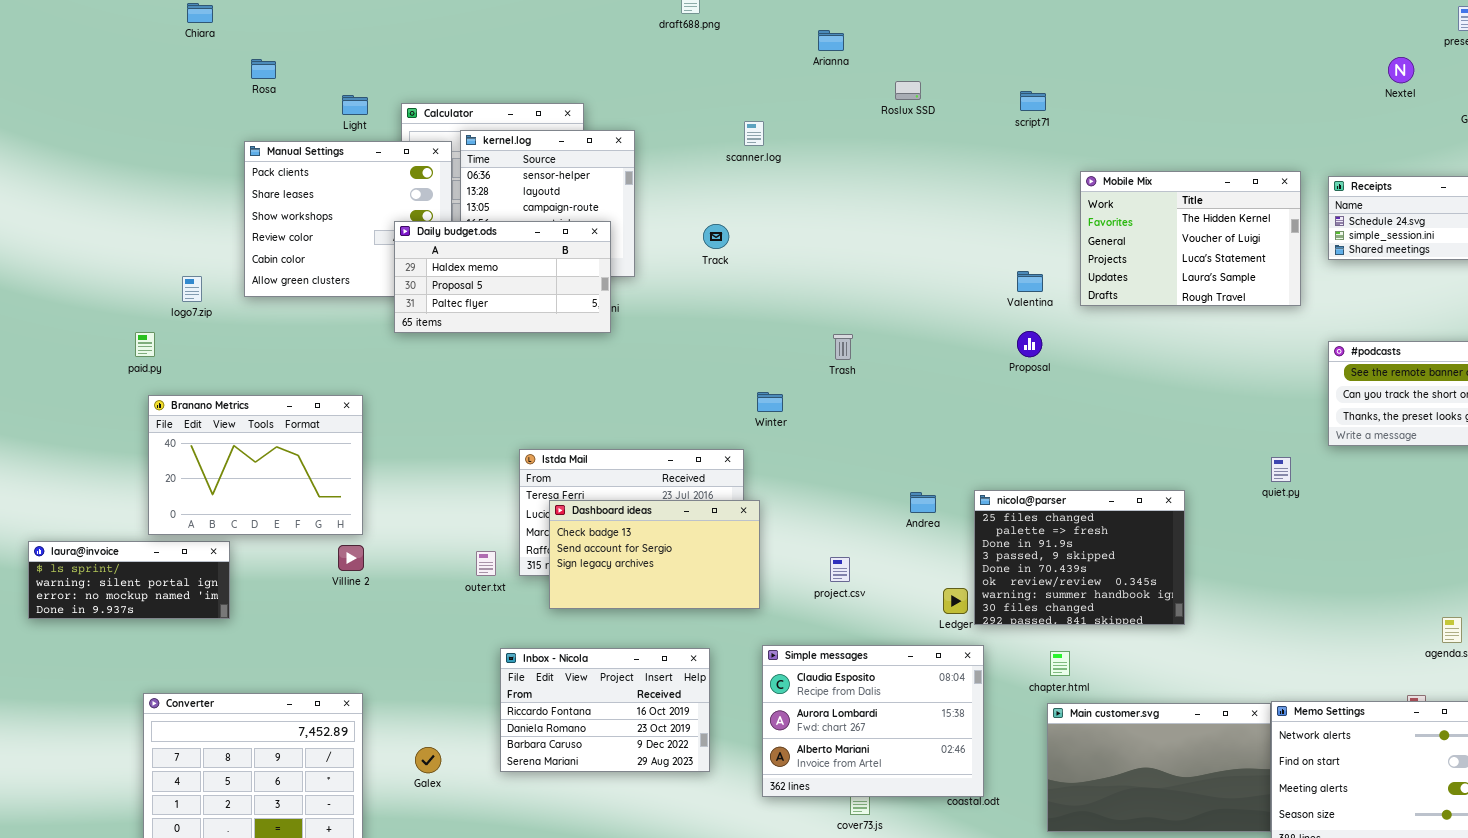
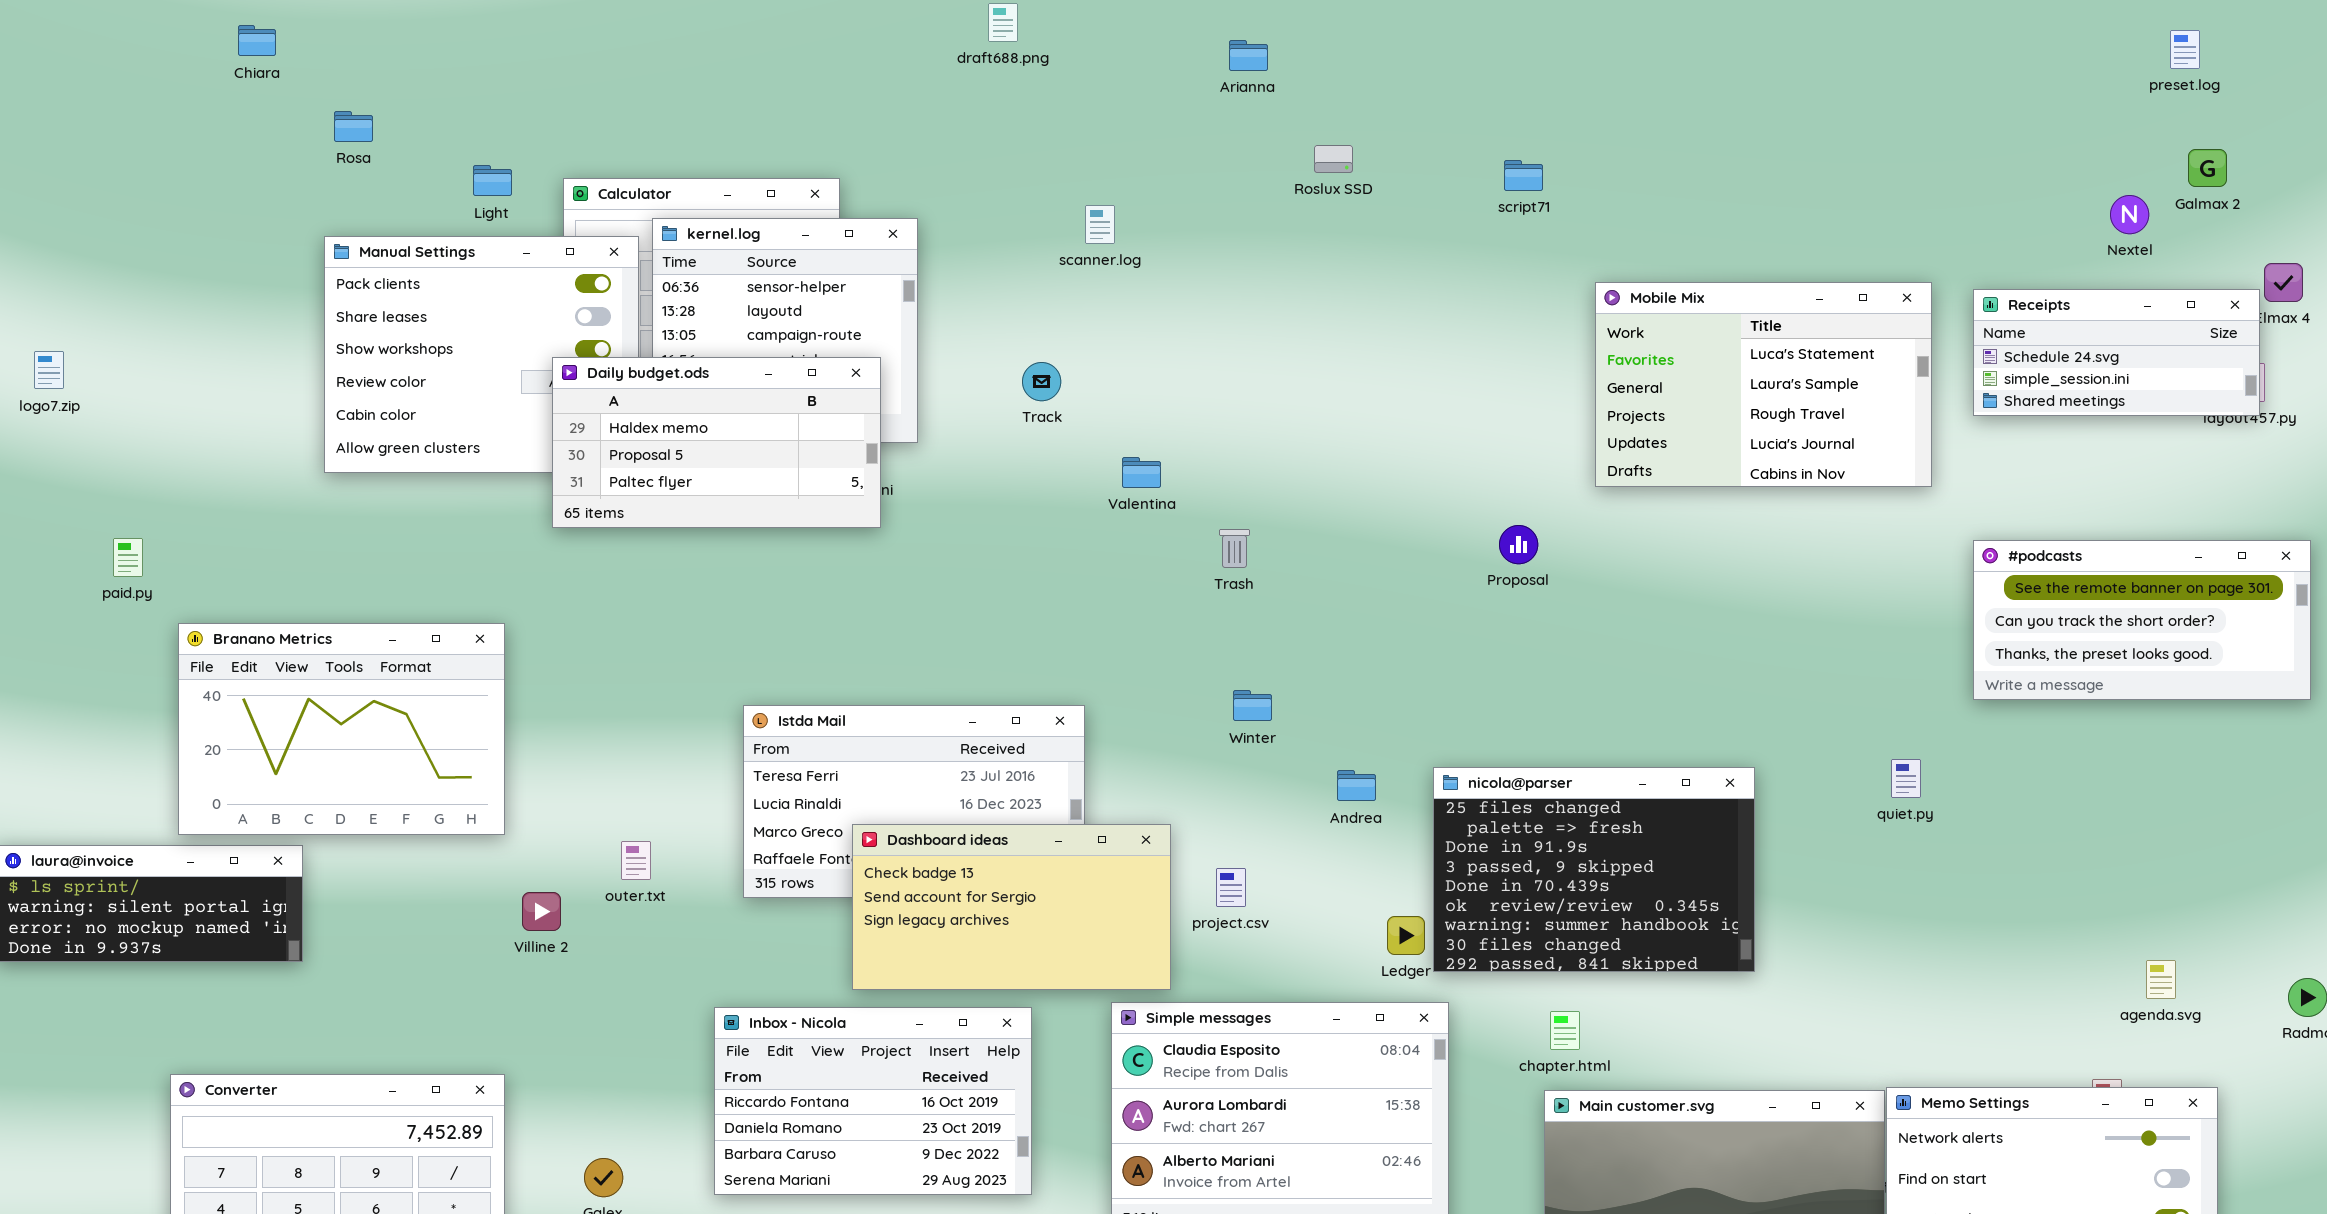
Arianna: [818,30,844,51] -> [1229,40,1268,71], moved
Nextel: [1388,57,1414,83] -> [2110,195,2149,234], moved
Mobile Mix: [1080,171,1301,306] -> [1595,282,1932,487], scrolled down 2 rows
Valentina: [1017,271,1043,292] -> [1122,457,1161,488], moved
logo7.zip: [182,276,202,302] -> [34,351,64,389], moved
paid.py: [135,332,155,357] -> [113,538,143,577], moved
Winter: [757,392,783,412] -> [1233,690,1272,721], moved
quiet.py: [1271,457,1291,482] -> [1891,759,1921,798], moved
Dashboard ideas: [549,500,760,609] -> [852,824,1171,990], moved
Villine 2: [338,545,364,571] -> [522,892,561,931], moved
outer.txt: [476,551,496,576] -> [621,841,651,880], moved

